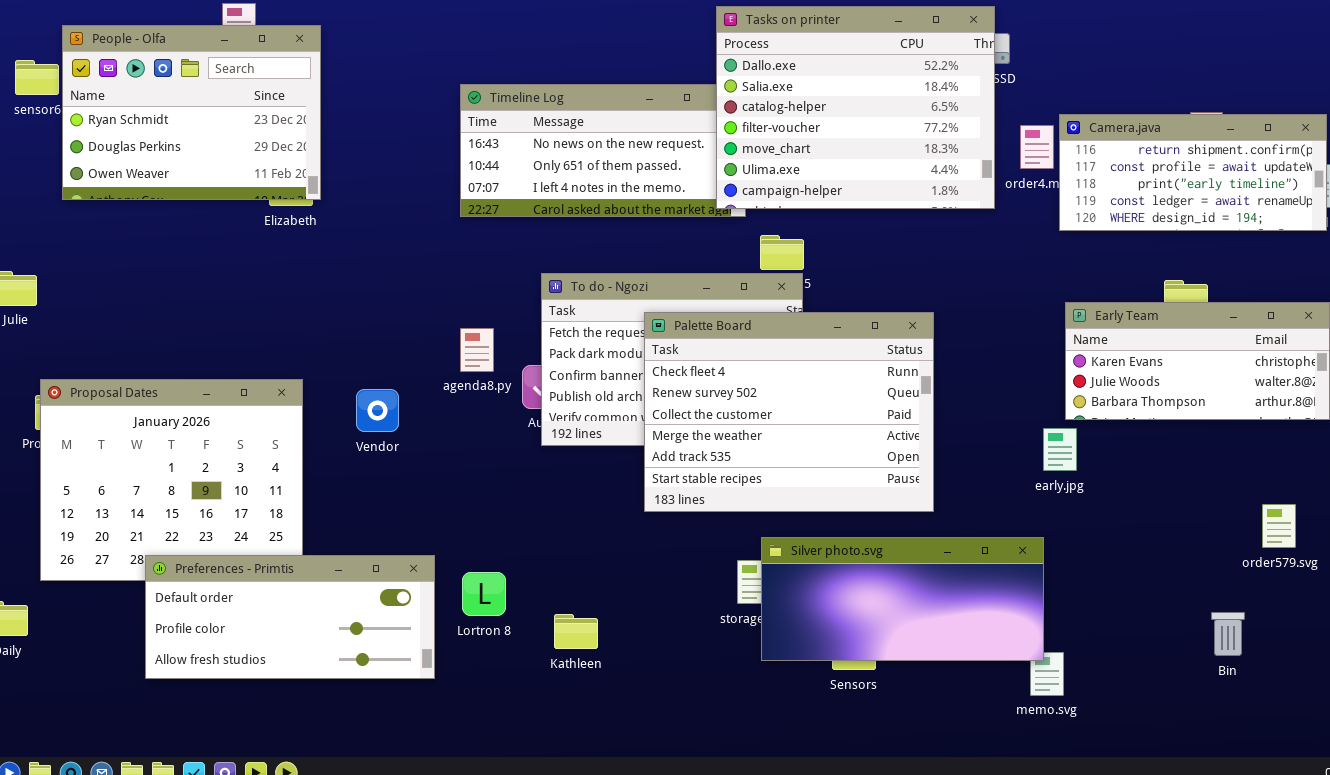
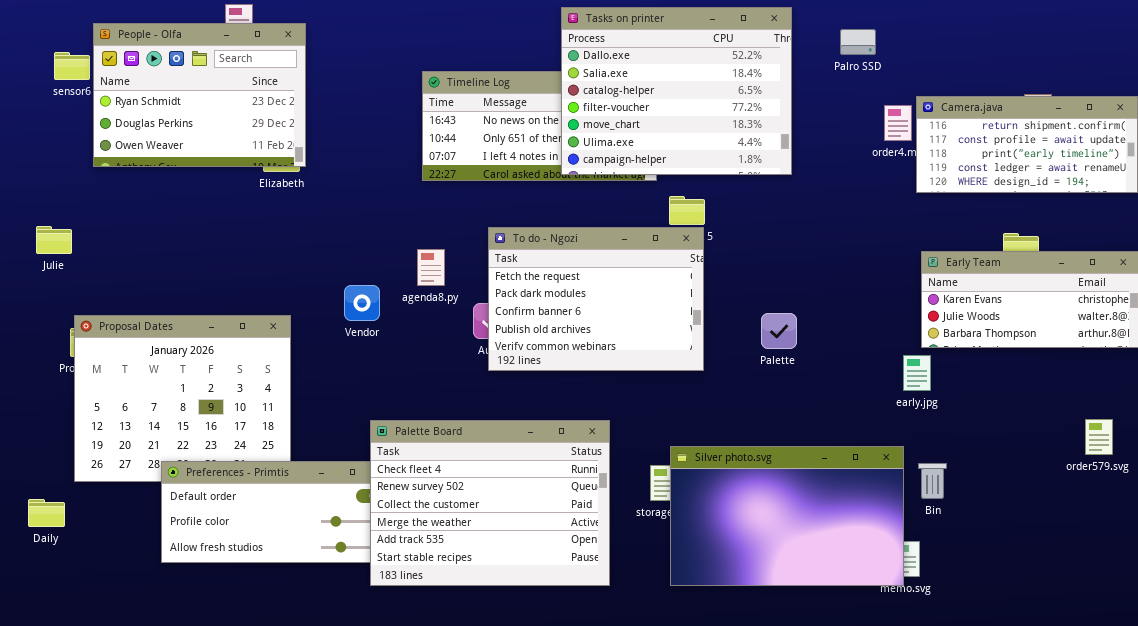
Tasks on printer: [716,6,995,209] -> [561,7,792,175], moved
Palette Board: [644,312,934,512] -> [370,420,610,586], moved
agenda8.py: [460,328,494,372] -> [417,249,445,286], moved
Vendor: [356,389,399,432] -> [344,285,380,321], moved
Silver photo.svg: [761,537,1044,661] -> [670,446,904,586], resized
Bin: [1211,612,1245,656] -> [918,463,947,499], moved

